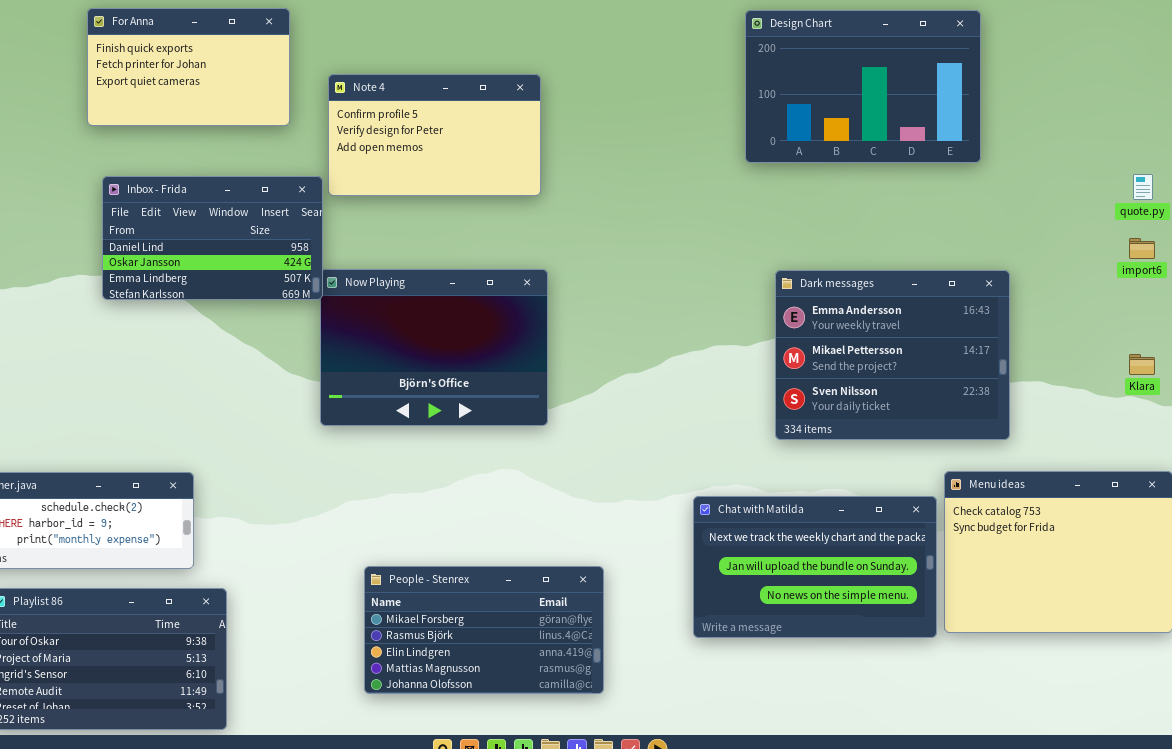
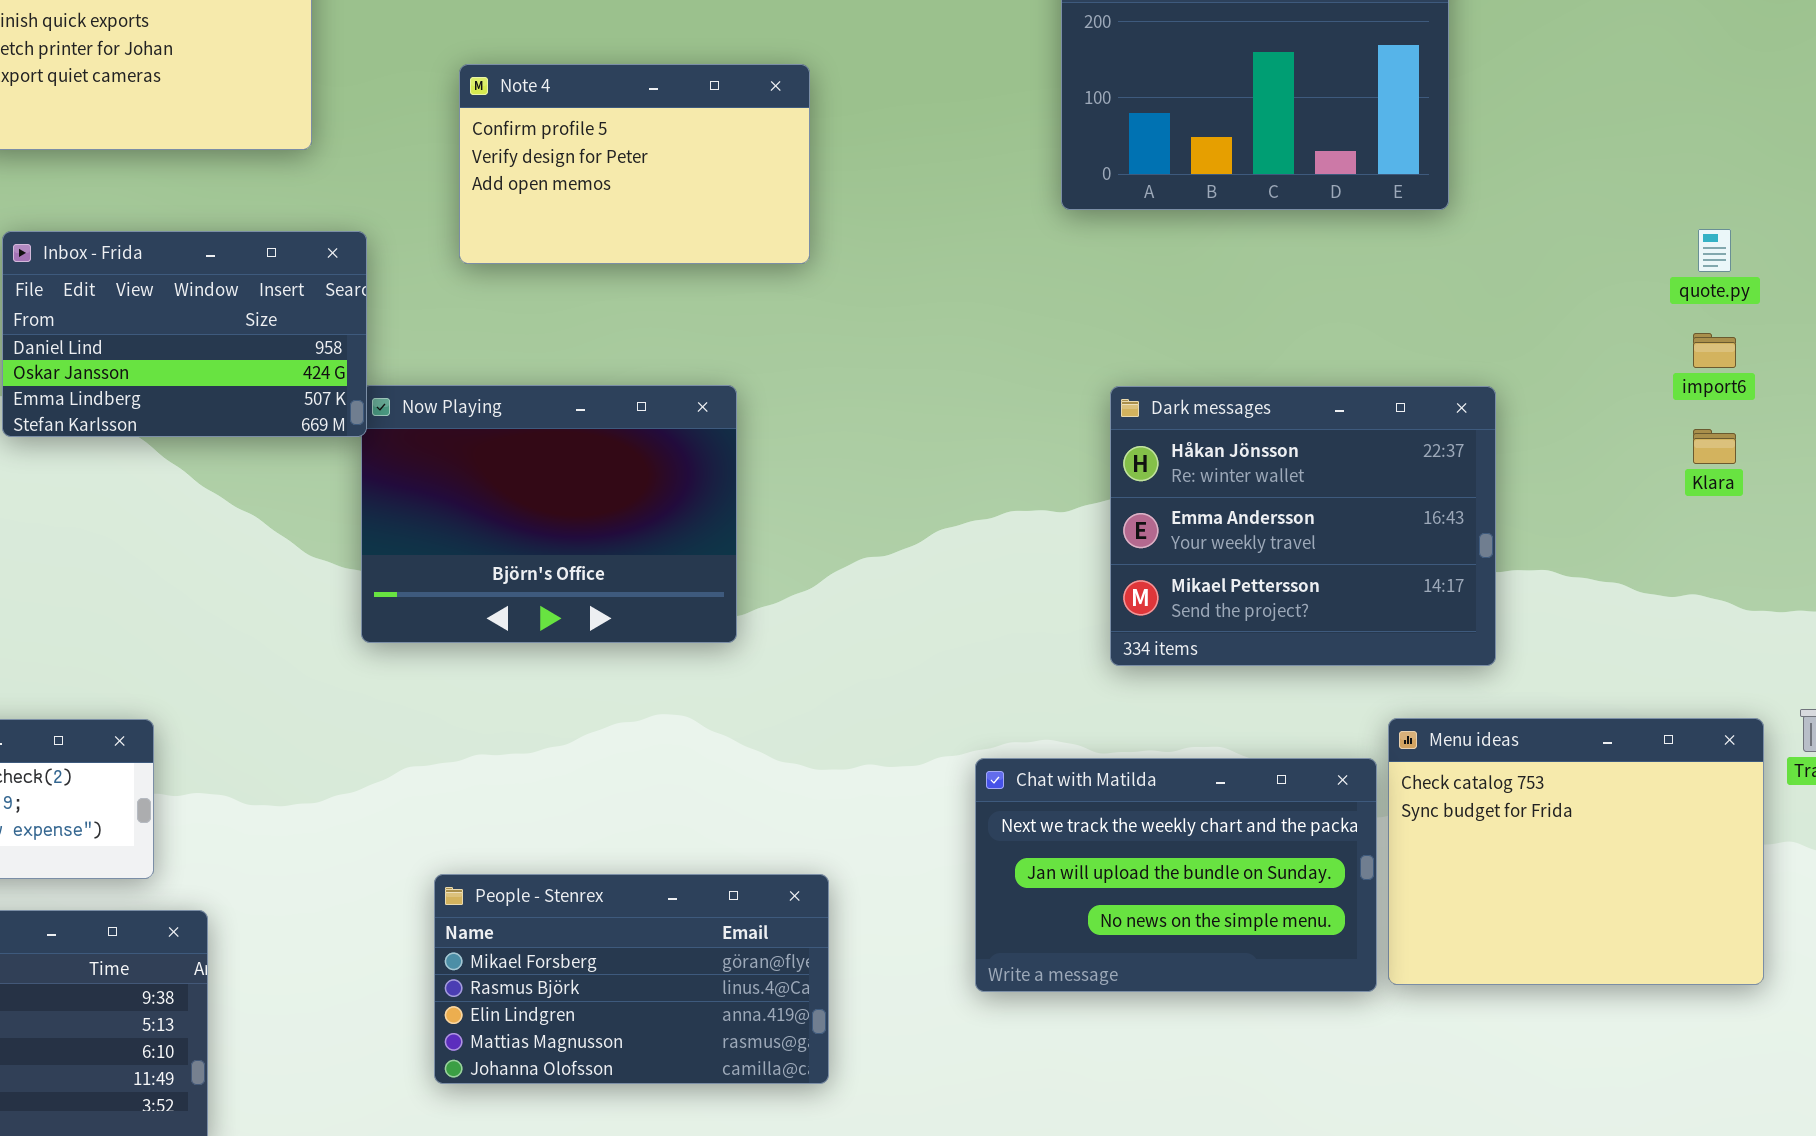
Note 4: [328,74,541,196] -> [459,64,810,264], moved
Dark messages: [775,270,1010,440] -> [1110,386,1496,666], scrolled up 1 row
Klara: [1129,354,1155,375] -> [1693,429,1736,464], moved

